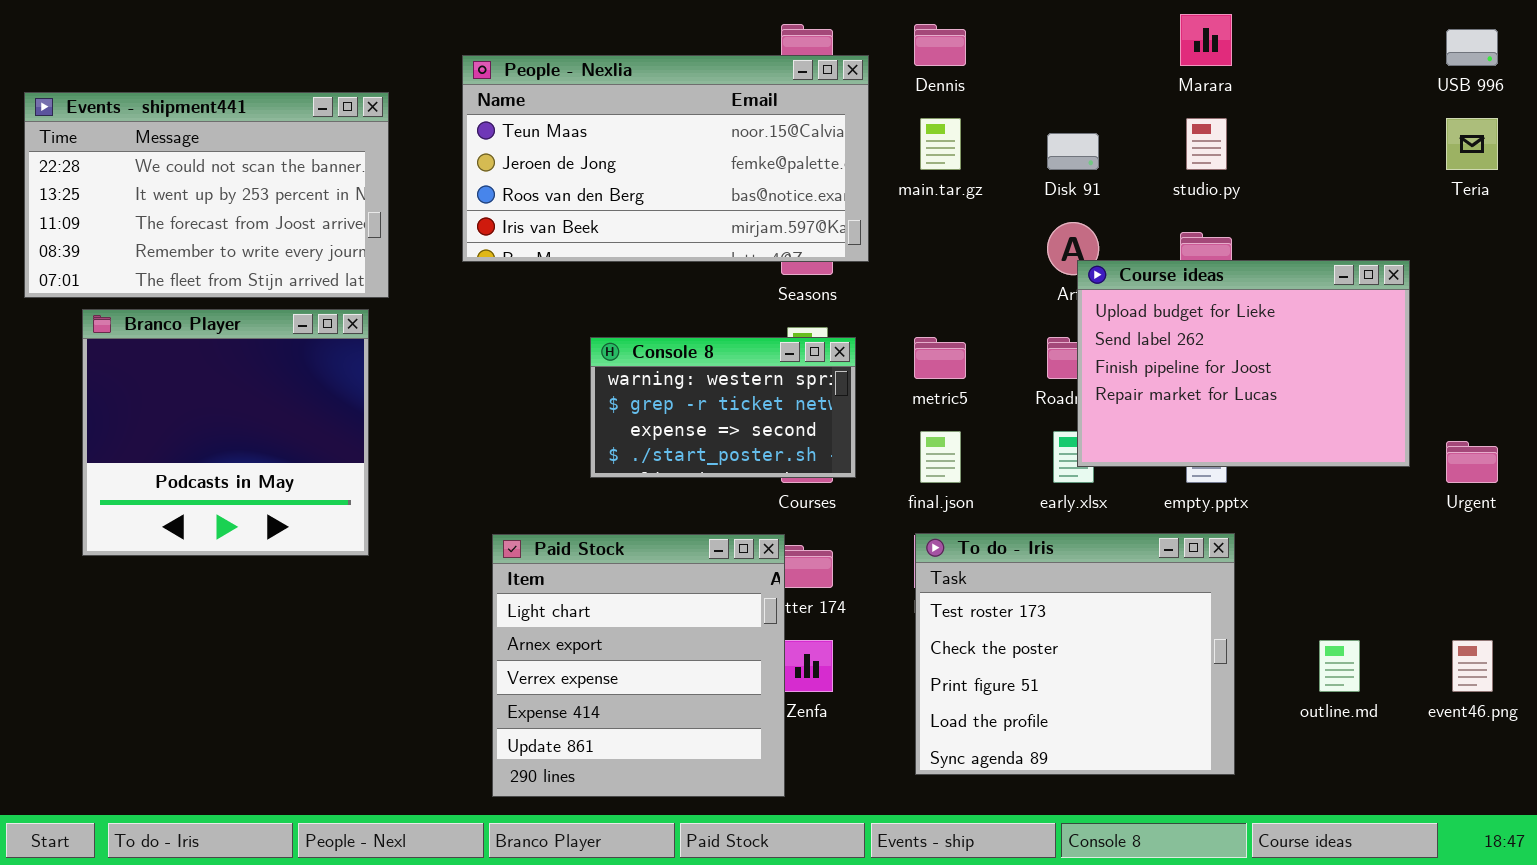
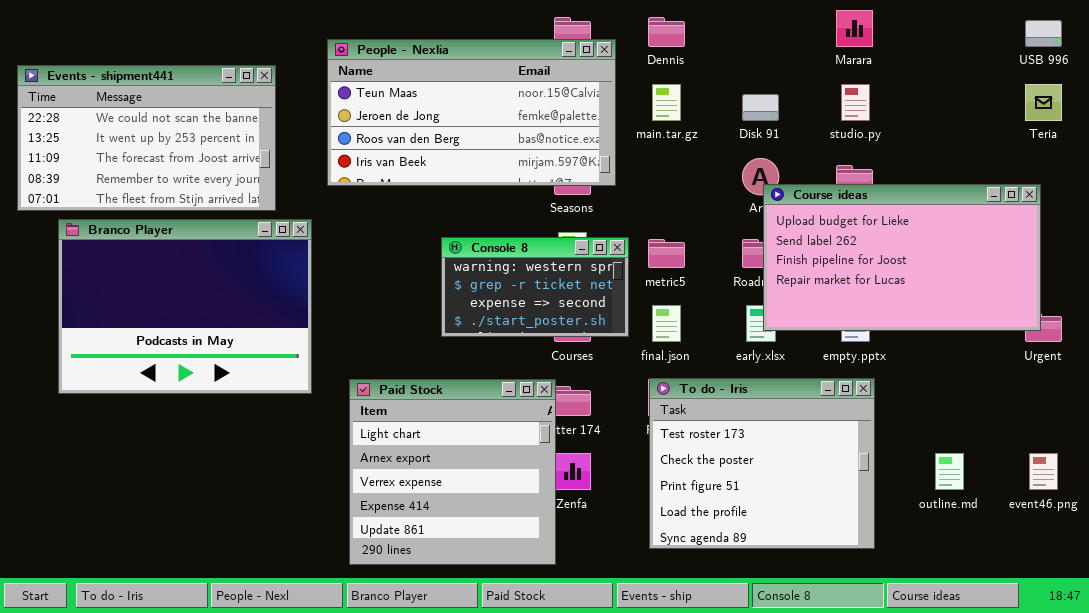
Course ideas: [1077,260,1410,467] -> [763,184,1041,331], resized
Branco Player: [82,309,369,556] -> [58,219,312,394], resized
Console 8: [590,337,856,478] -> [441,237,629,337], moved

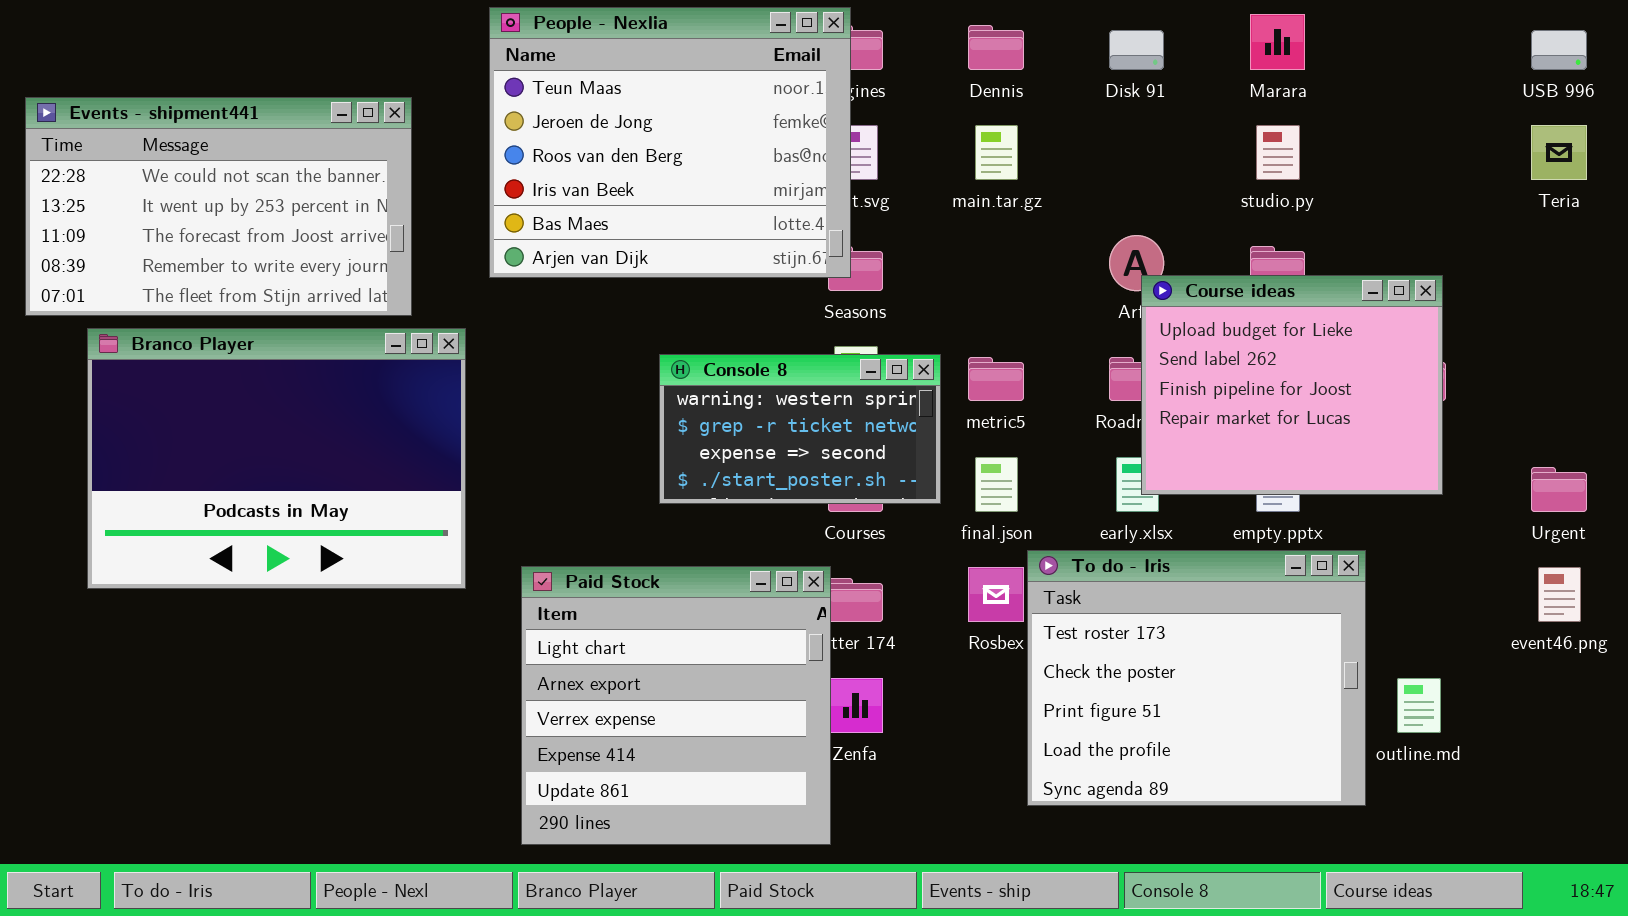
People - Nexlia: [327,39,616,186] -> [489,7,851,278], resized
Disk 91: [742,94,779,121] -> [1109,30,1164,70], moved
Course ideas: [763,184,1041,331] -> [1141,275,1443,495], resized
To do - Iris: [649,378,875,549] -> [1027,550,1366,806], moved
event46.png: [1029,453,1058,490] -> [1538,567,1581,622], moved

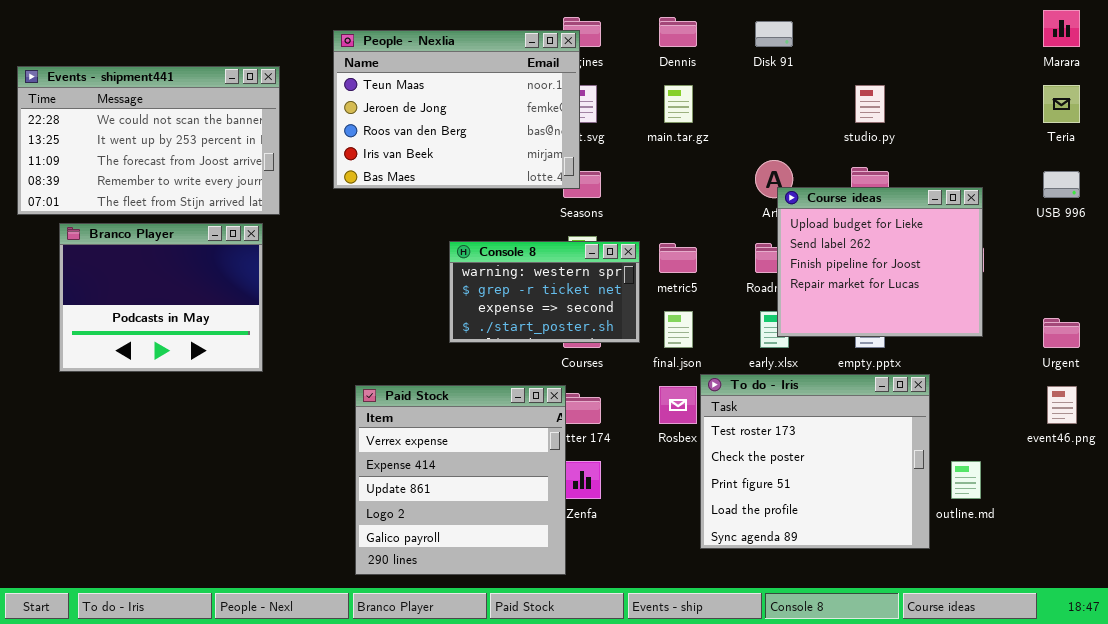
People - Nexlia: [489,7,851,278] -> [333,30,580,189], resized
Marara: [1250,14,1305,70] -> [1043,10,1080,47], moved
USB 996: [1531,30,1587,70] -> [1043,171,1080,198], moved
Branco Player: [87,328,466,589] -> [59,223,263,372], resized
Paid Stock: [521,566,831,845] -> [355,385,566,575], scrolled down 2 rows

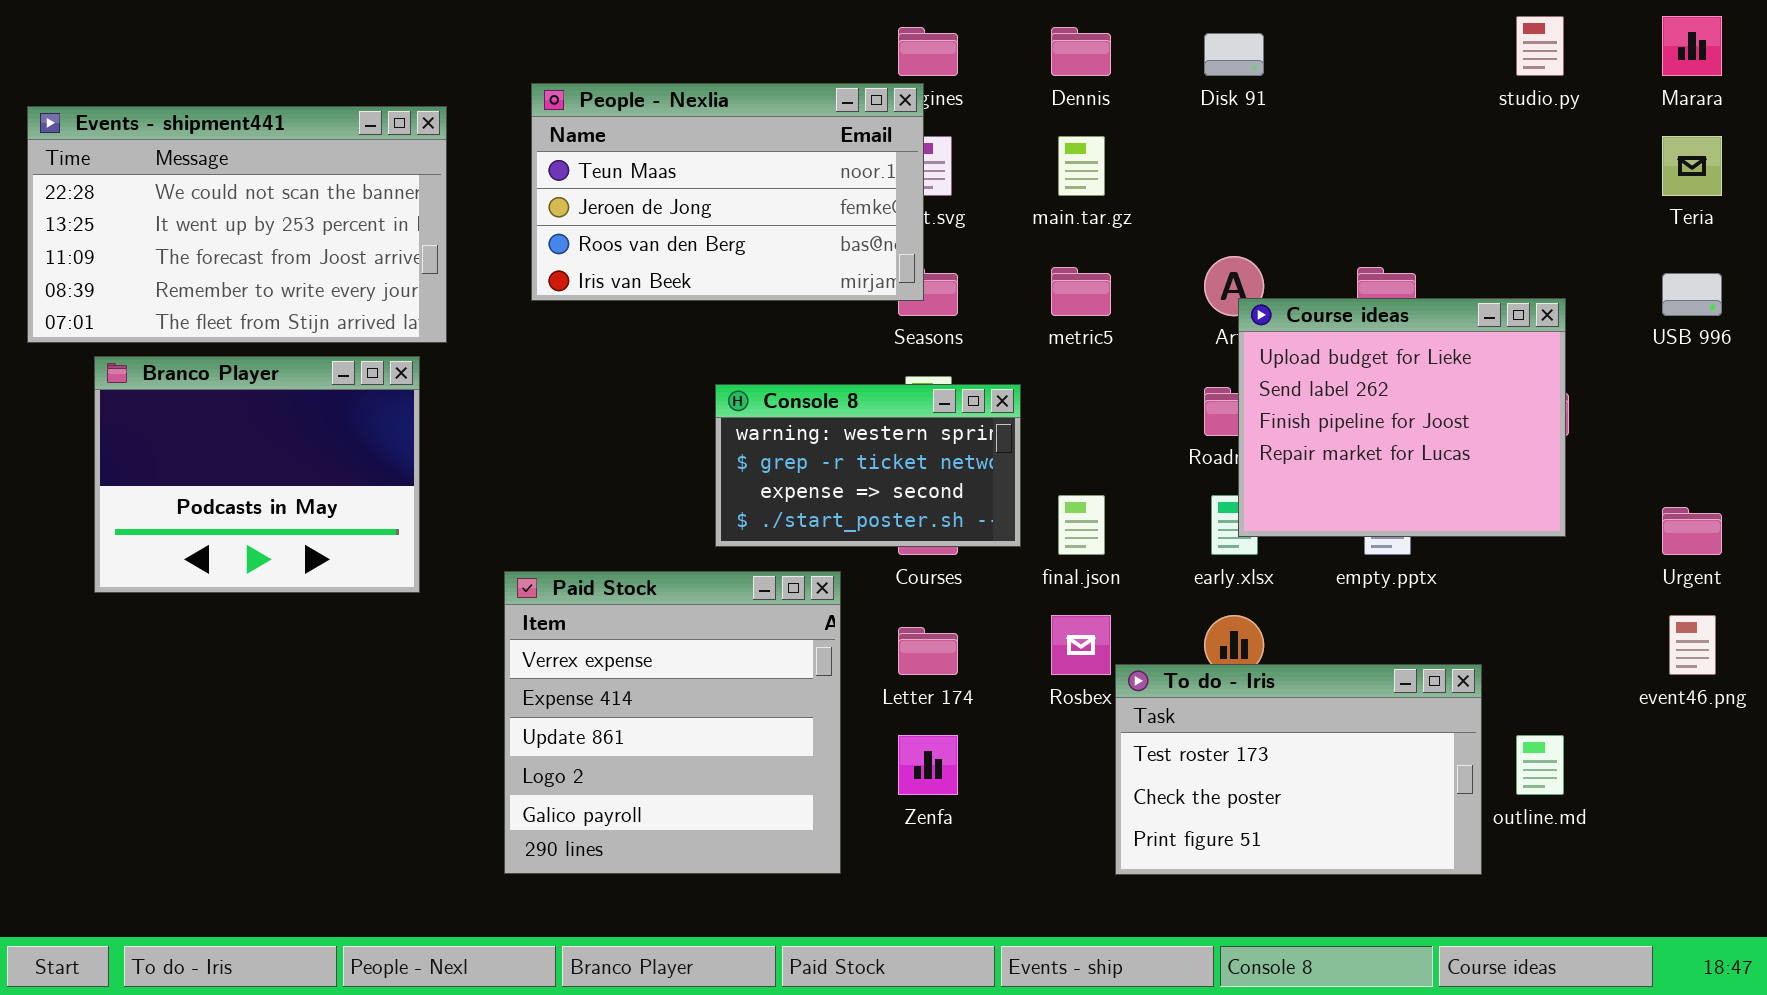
People - Nexlia: [333,30,580,189] -> [531,83,924,301], resized
studio.py: [855,85,885,123] -> [1516,16,1564,76], moved
metric5: [659,243,697,273] -> [1051,267,1111,316], moved
To do - Iris: [700,374,930,549] -> [1115,664,1482,875], resized
Paid Stock: [355,385,566,575] -> [504,571,841,874], moved

